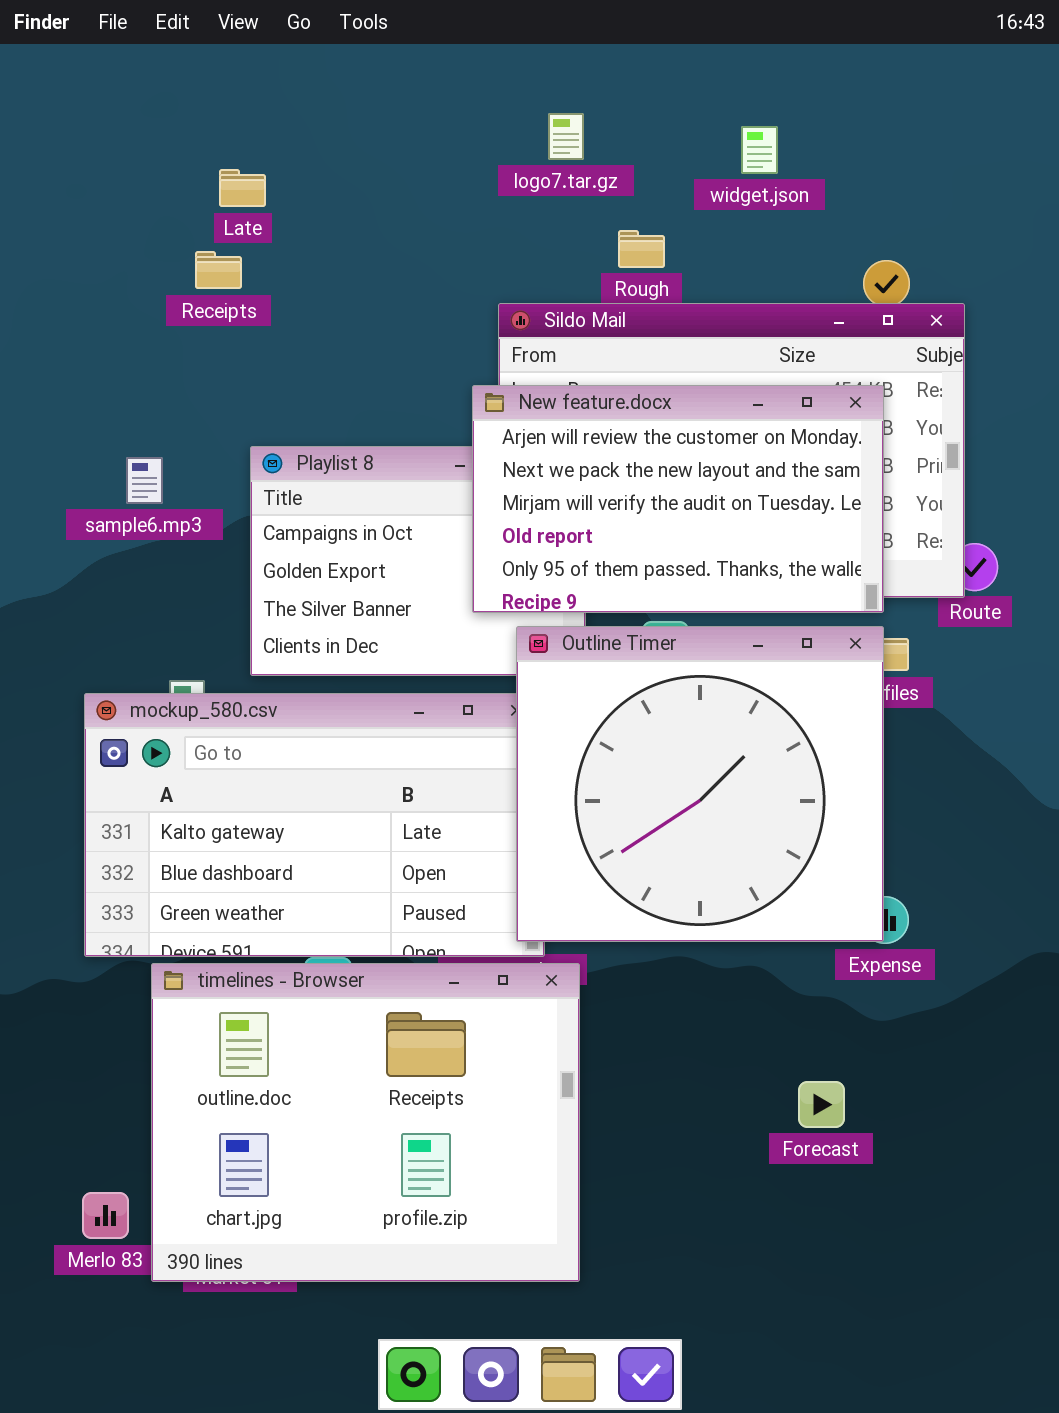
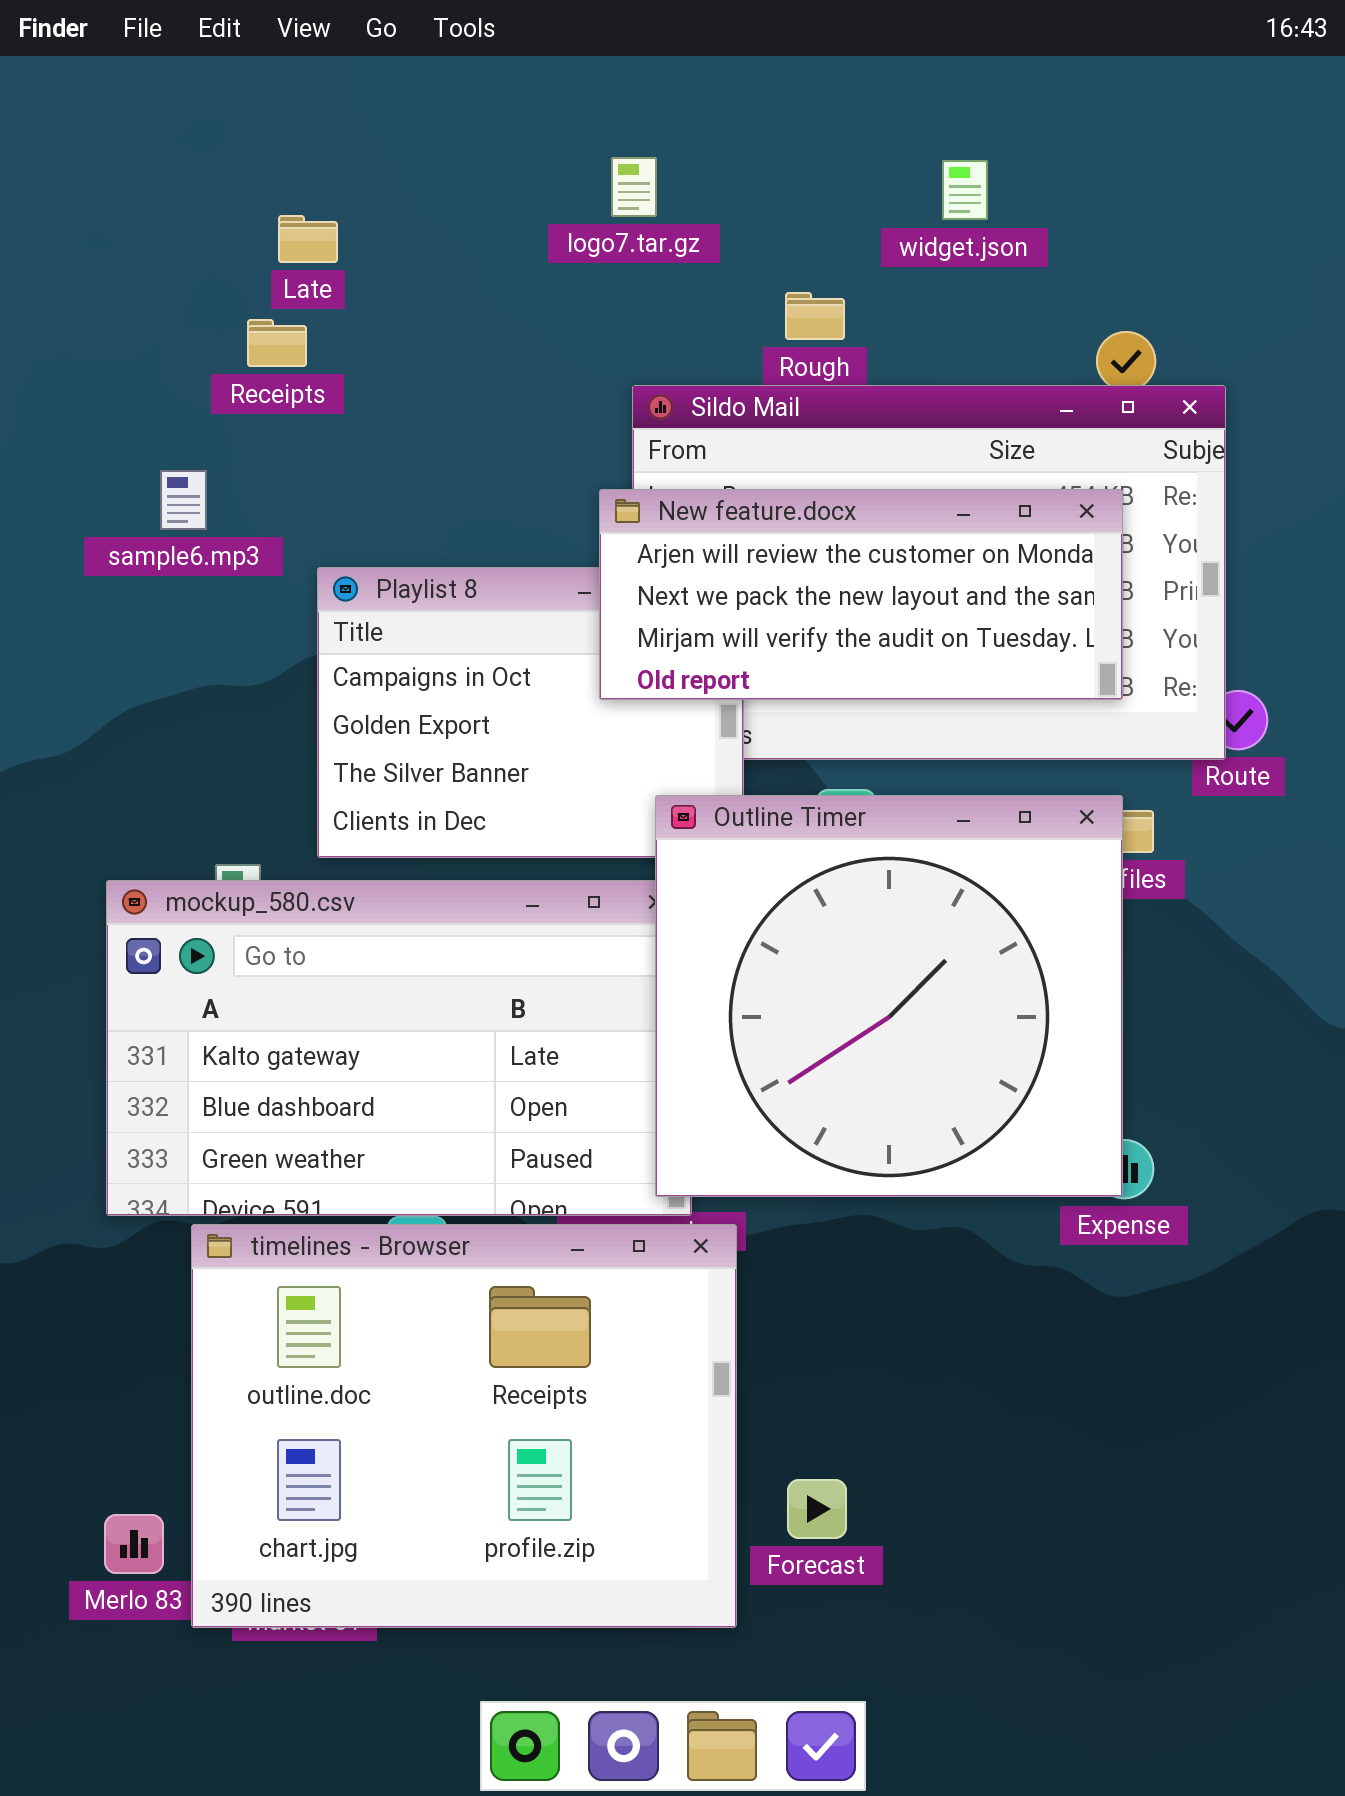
logo7.tar.gz: [548,113,584,160] -> [611,157,657,217], moved
New feature.docx: [472,385,884,613] -> [599,489,1123,700], resized
sample6.mp3: [126,457,163,504] -> [160,470,207,530], moved
Forecast: [798,1081,845,1128] -> [787,1479,847,1539], moved

